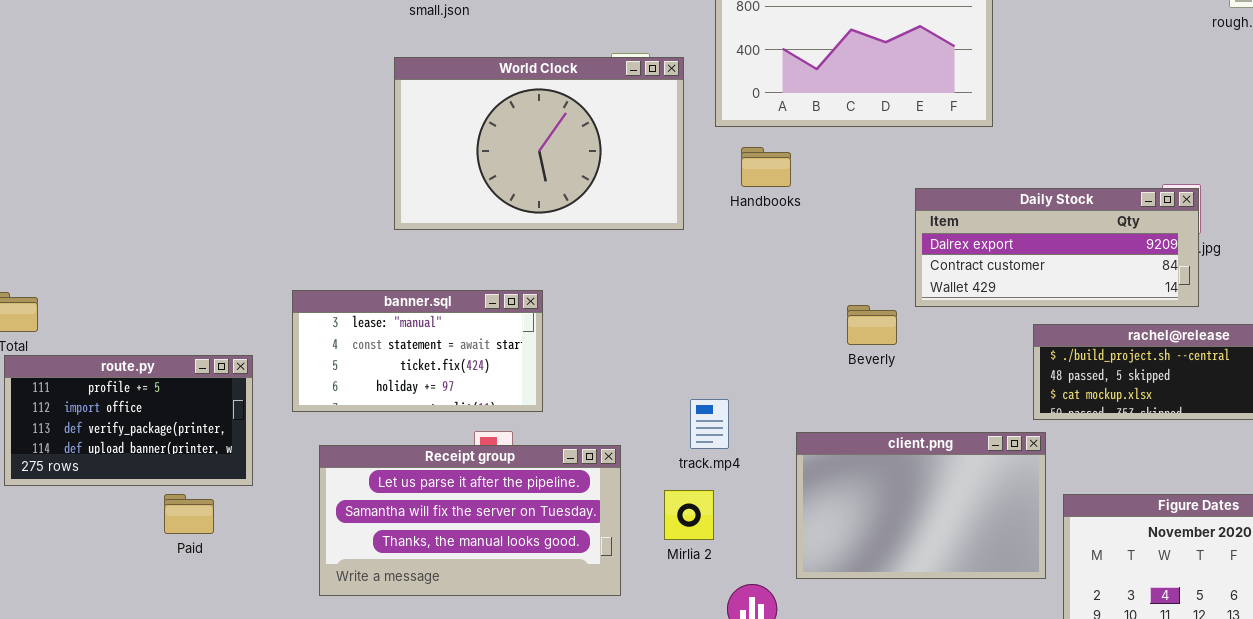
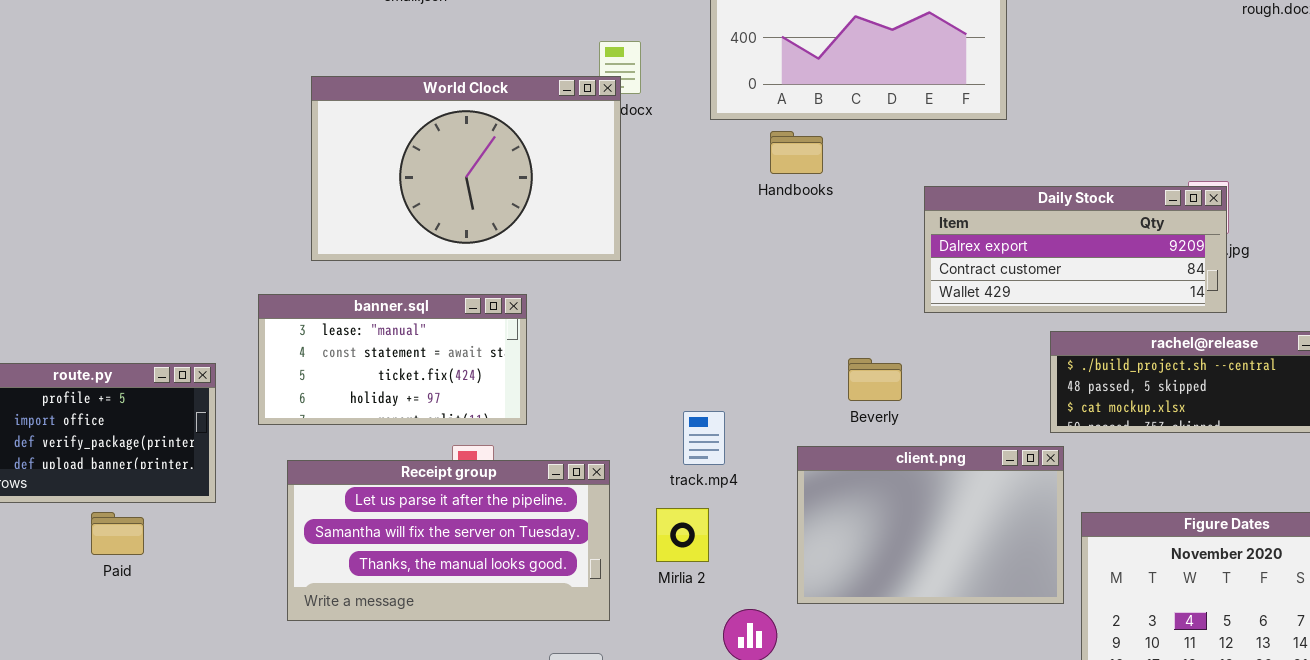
World Clock: [394,57,684,230] -> [311,76,621,261], moved
Handbooks: [741,147,791,187] -> [770,131,823,174], moved
Beverly: [847,305,897,345] -> [848,358,902,401], moved
Paid: [164,494,214,534] -> [91,512,144,555], moved

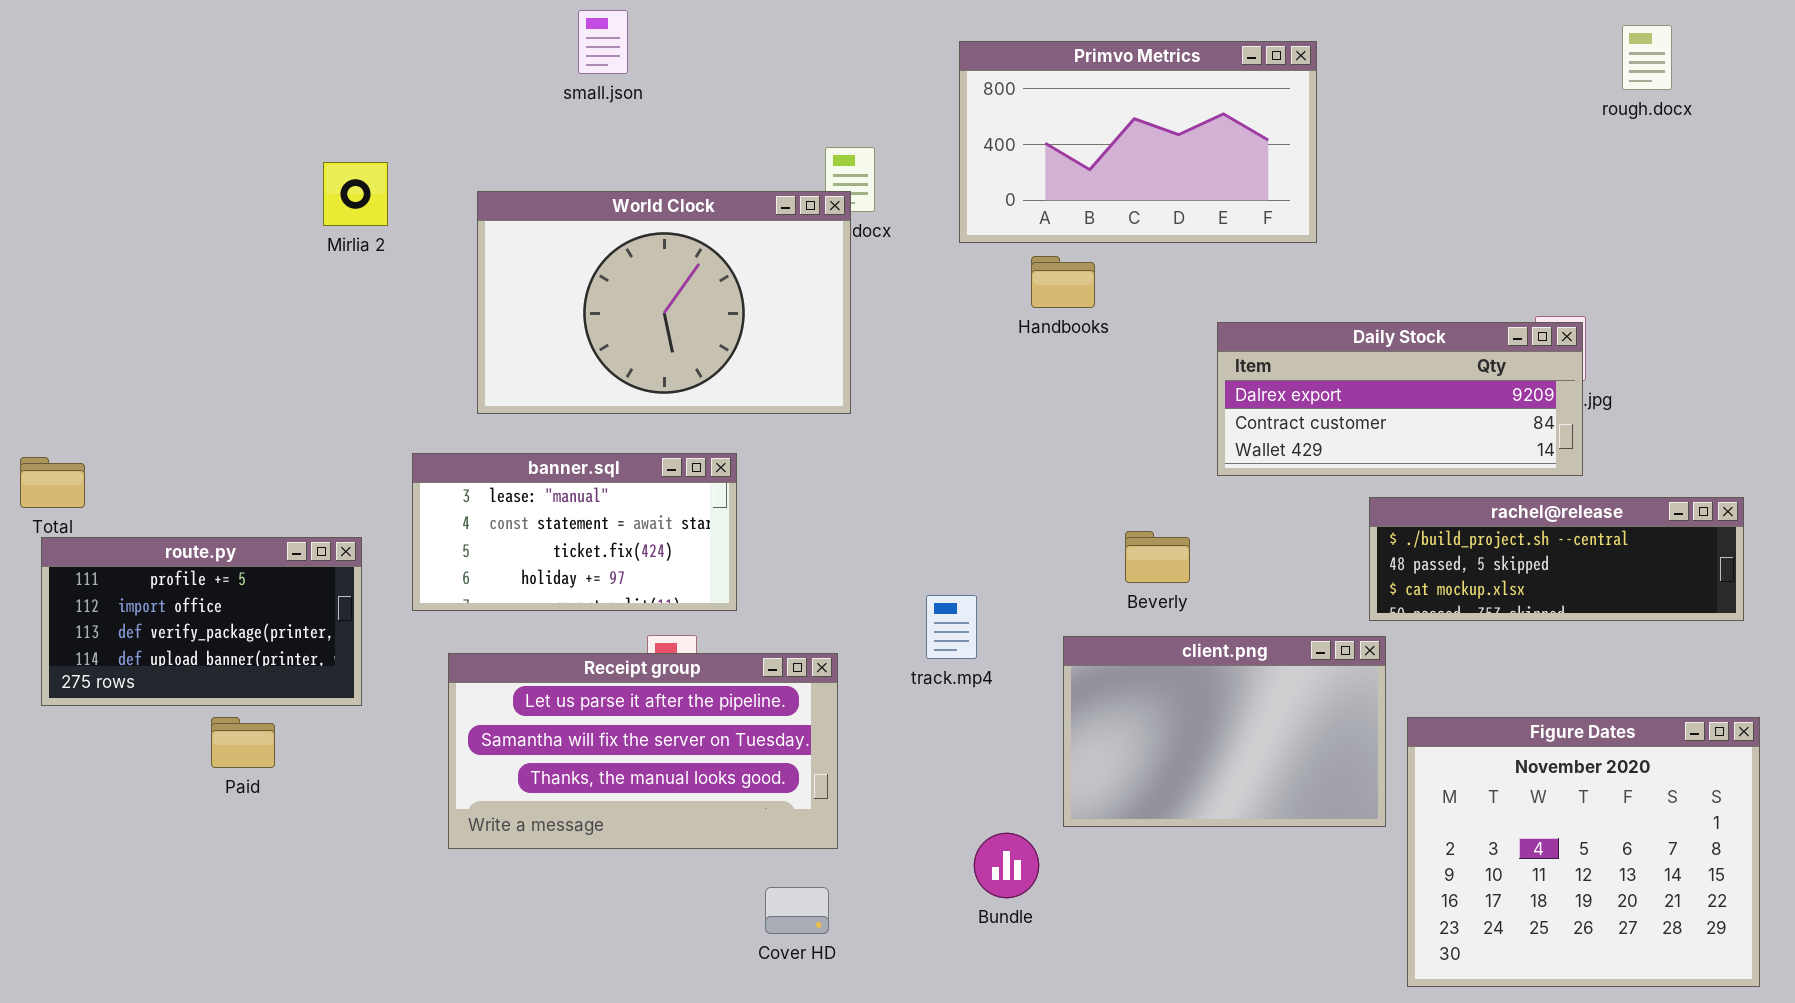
Mirlia 2: [656,508,709,562] -> [323,162,388,226], moved

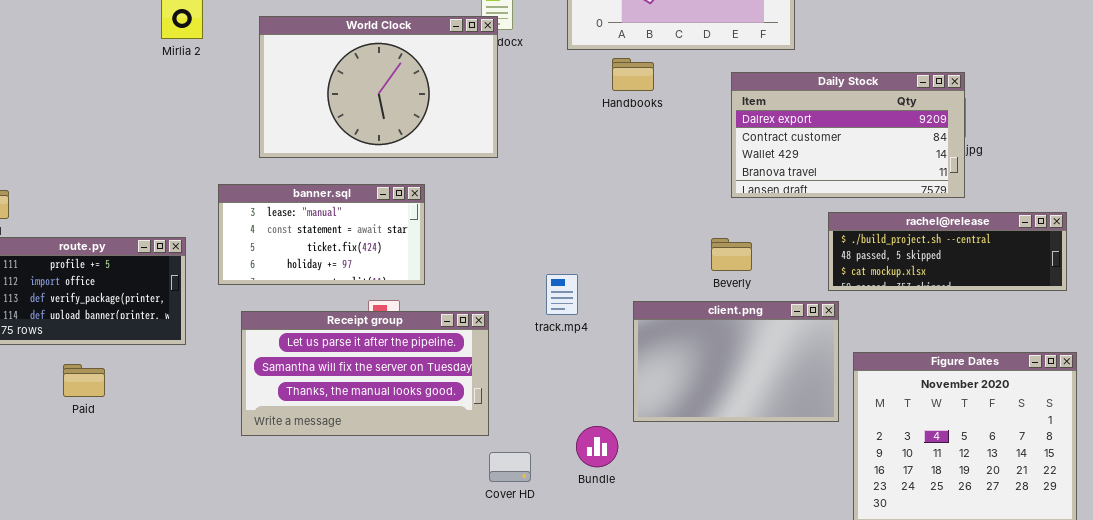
Daily Stock: [1217,322,1583,476] -> [731,72,965,198], resized
Beverly: [1125,531,1190,583] -> [711,238,752,271], moved
Paid: [211,717,275,768] -> [63,364,105,397], moved
Cover HD: [765,887,829,934] -> [489,452,531,482], moved

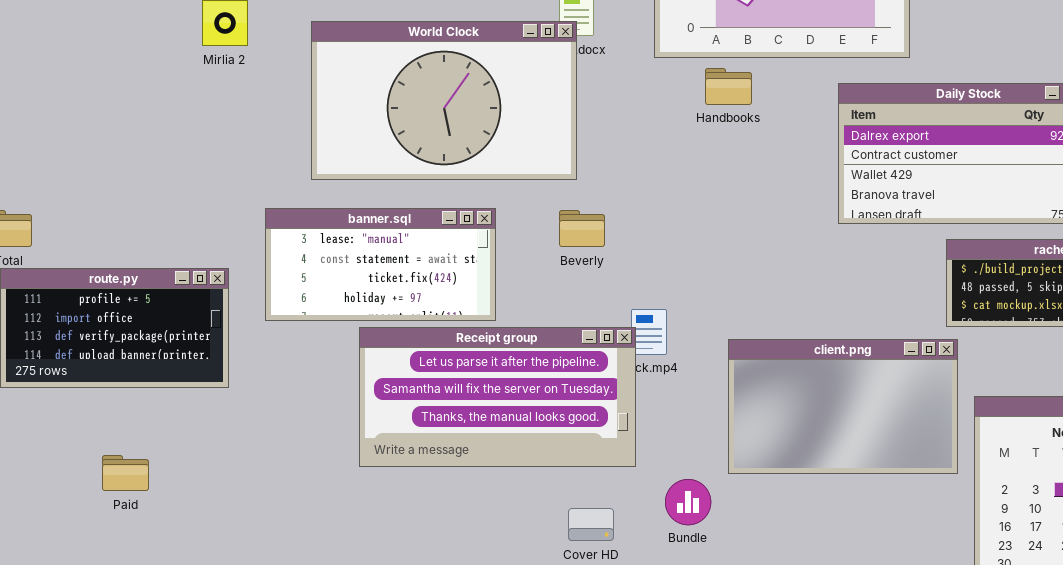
Beverly: [711,238,752,271] -> [559,210,605,247], moved
Receipt group: [241,311,489,436] -> [359,327,636,467], moved
Paid: [63,364,105,397] -> [102,455,149,491], moved

